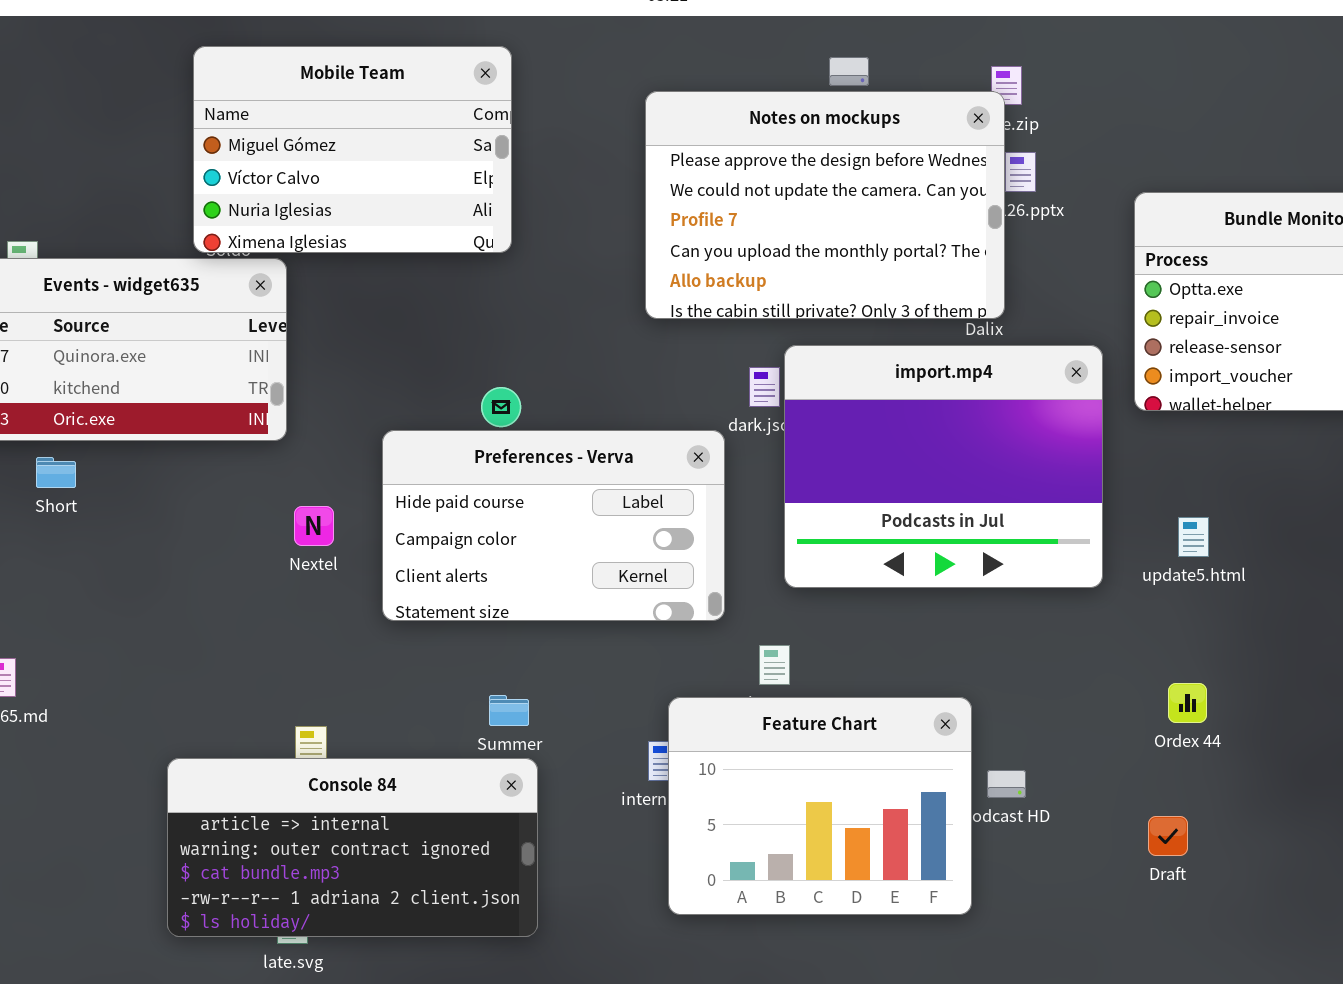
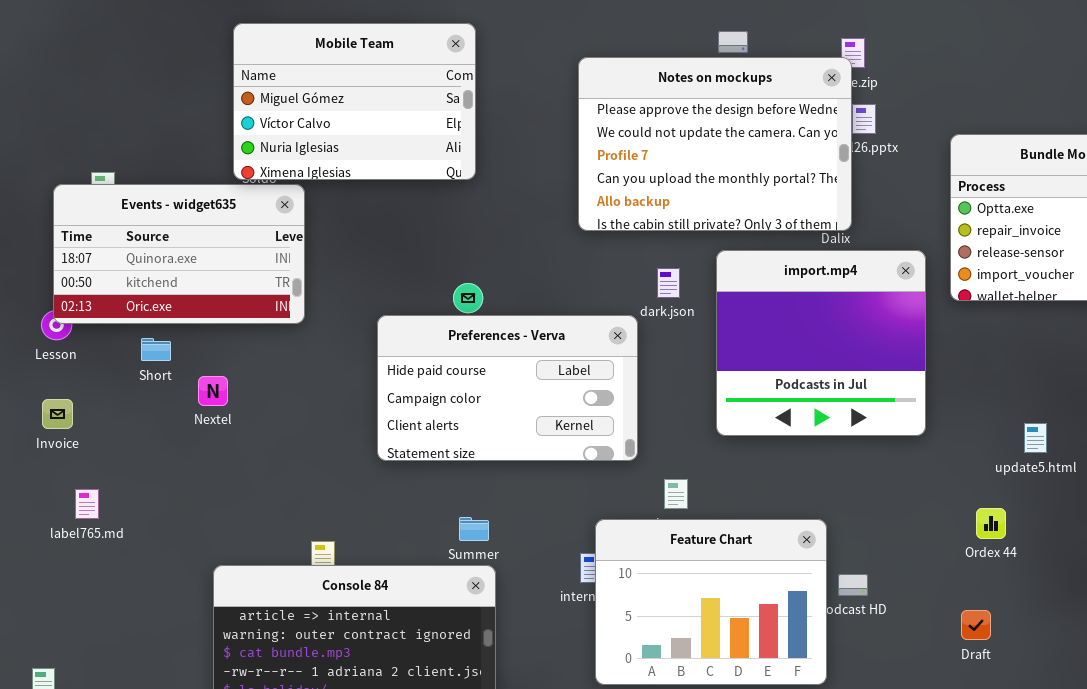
import.mp4: [784,345,1103,588] -> [716,250,926,436], resized
Short: [36,457,76,488] -> [141,338,171,361], moved
Nextel: [294,506,334,546] -> [198,376,228,406], moved
update5.html: [1178,517,1209,557] -> [1024,423,1047,453], moved

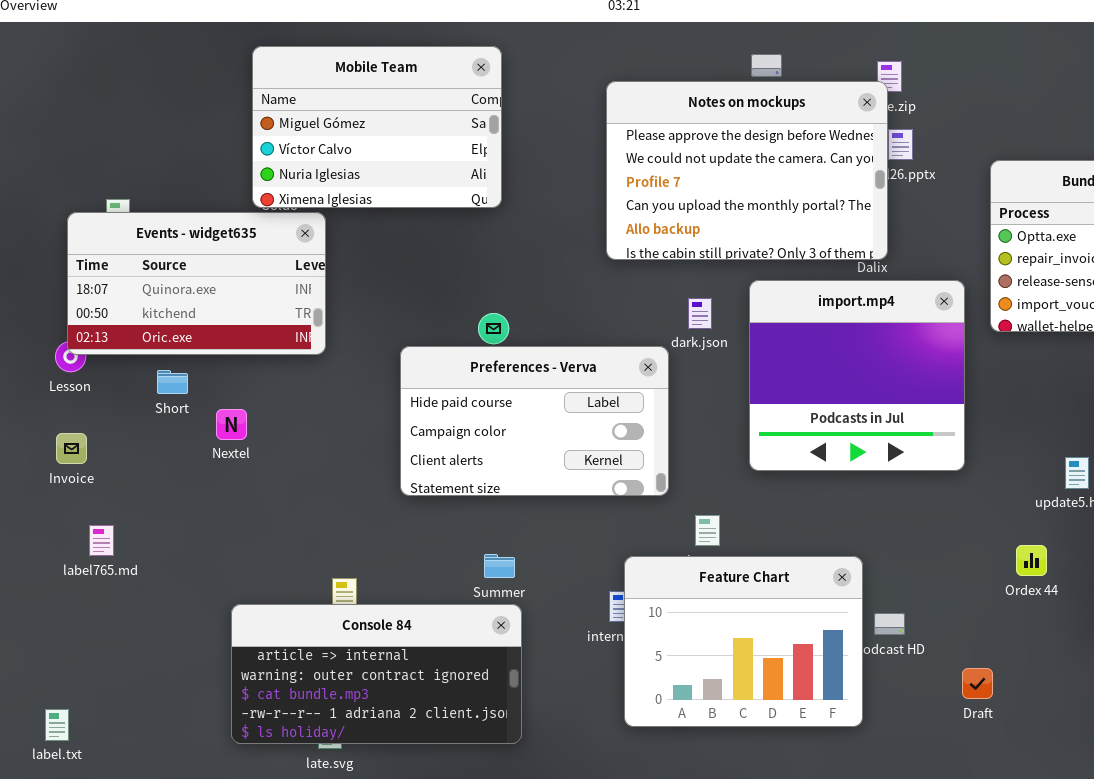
Draft: [961,610,991,640] -> [962,668,993,699], moved

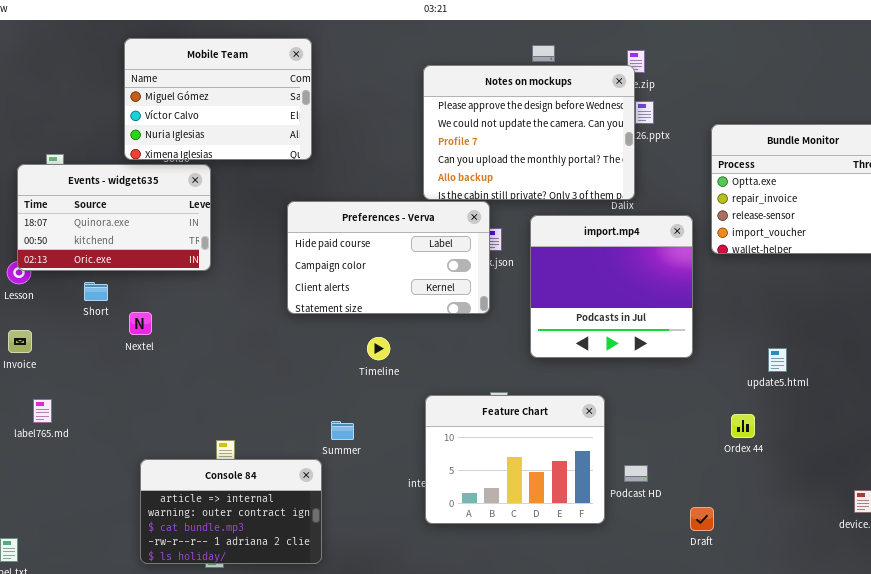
Mobile Team: [252,46,502,208] -> [124,38,312,160], moved
Preferences - Verva: [400,346,669,496] -> [287,201,490,314], moved
Feature Chart: [624,556,863,727] -> [425,395,605,524], moved
Console 84: [231,604,522,744] -> [140,459,322,564], resized

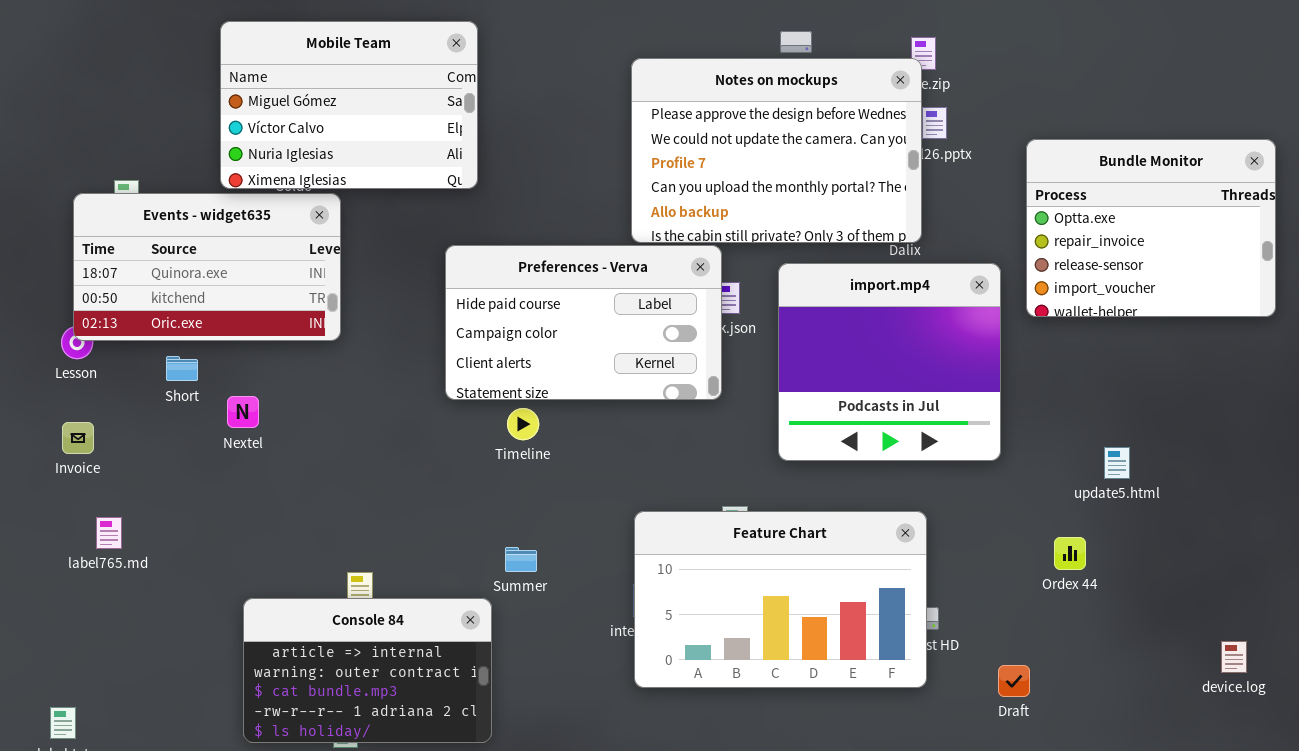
Timeline: [367,337,390,360] -> [507,408,539,440], moved
Feature Chart: [425,395,605,524] -> [634,511,927,688], resized

